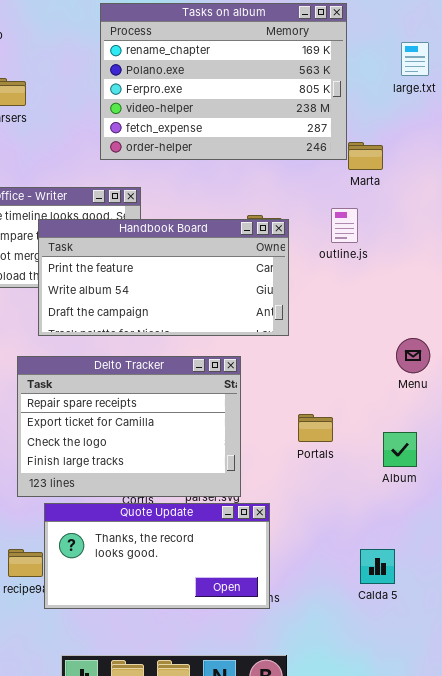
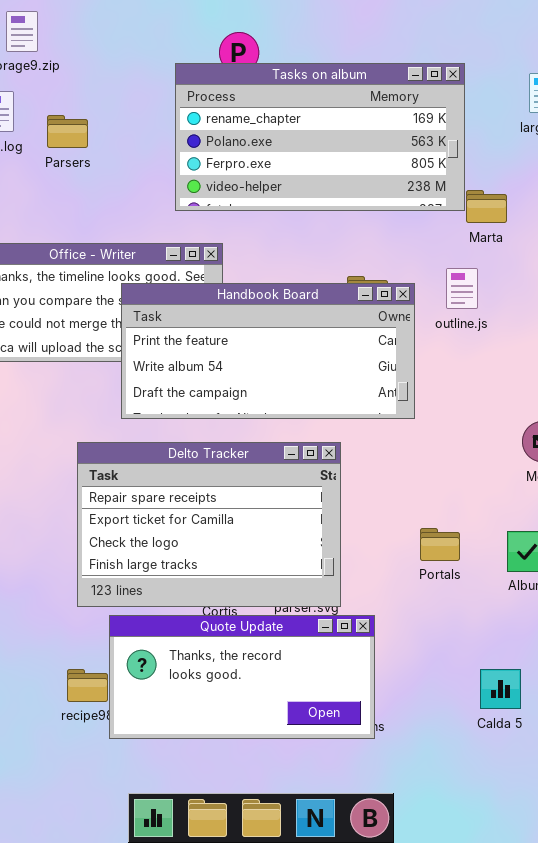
Tasks on album: [100,3,347,160] -> [175,63,465,211], resized
Handbook Board: [38,219,289,336] -> [121,283,415,419], moved
Portals: [298,414,333,442] -> [420,528,460,561], moved

